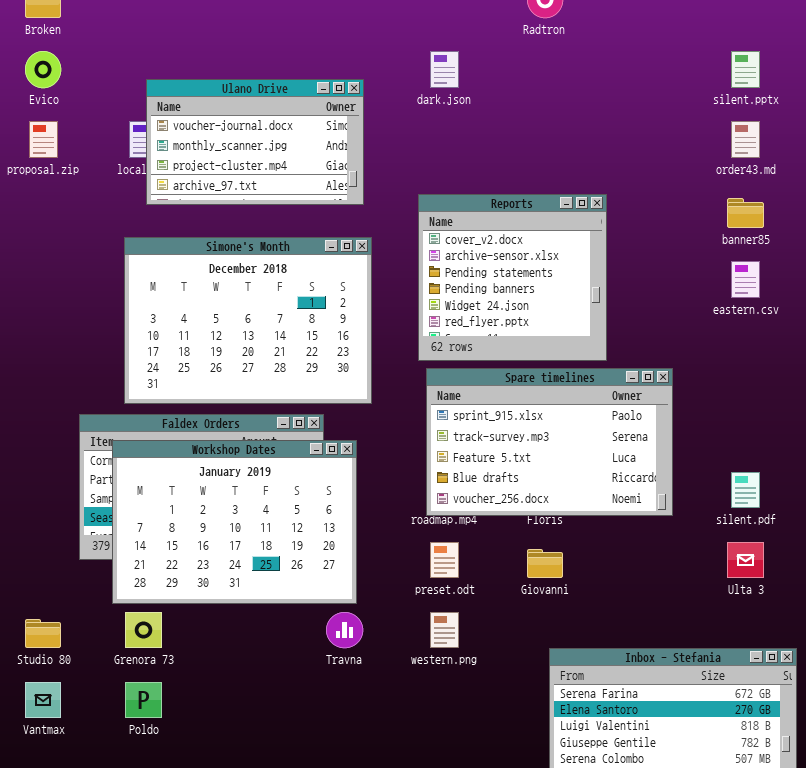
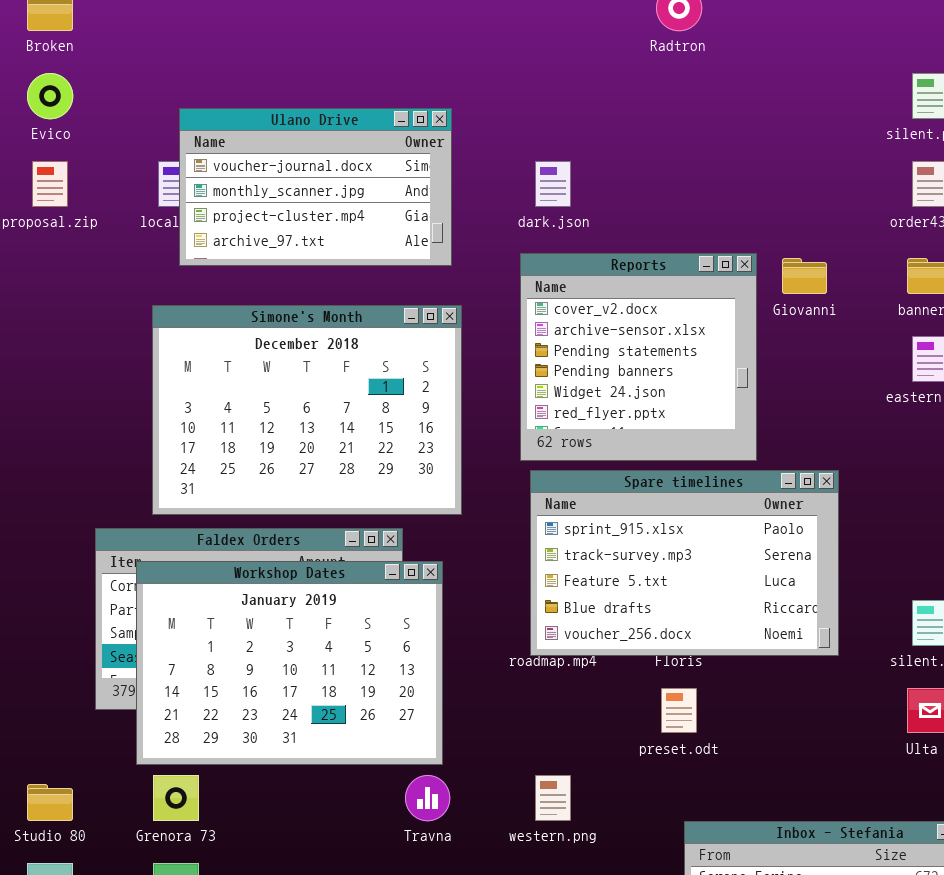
dark.json: [430,51,459,88] -> [535,161,571,207], moved
preset.odt: [430,542,459,578] -> [661,688,697,733], moved
Giovanni: [527,549,563,578] -> [782,258,827,294], moved

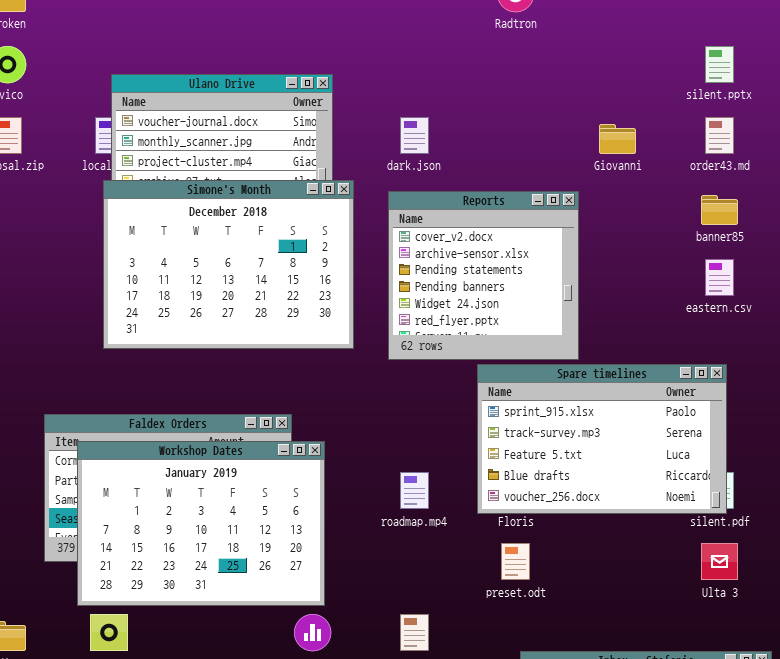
Giovanni: [782,258,827,294] -> [599,124,636,154], moved
Simone's Month: [152,305,462,515] -> [103,180,354,349], moved
Spare timelines: [530,470,839,656] -> [477,364,727,514], moved

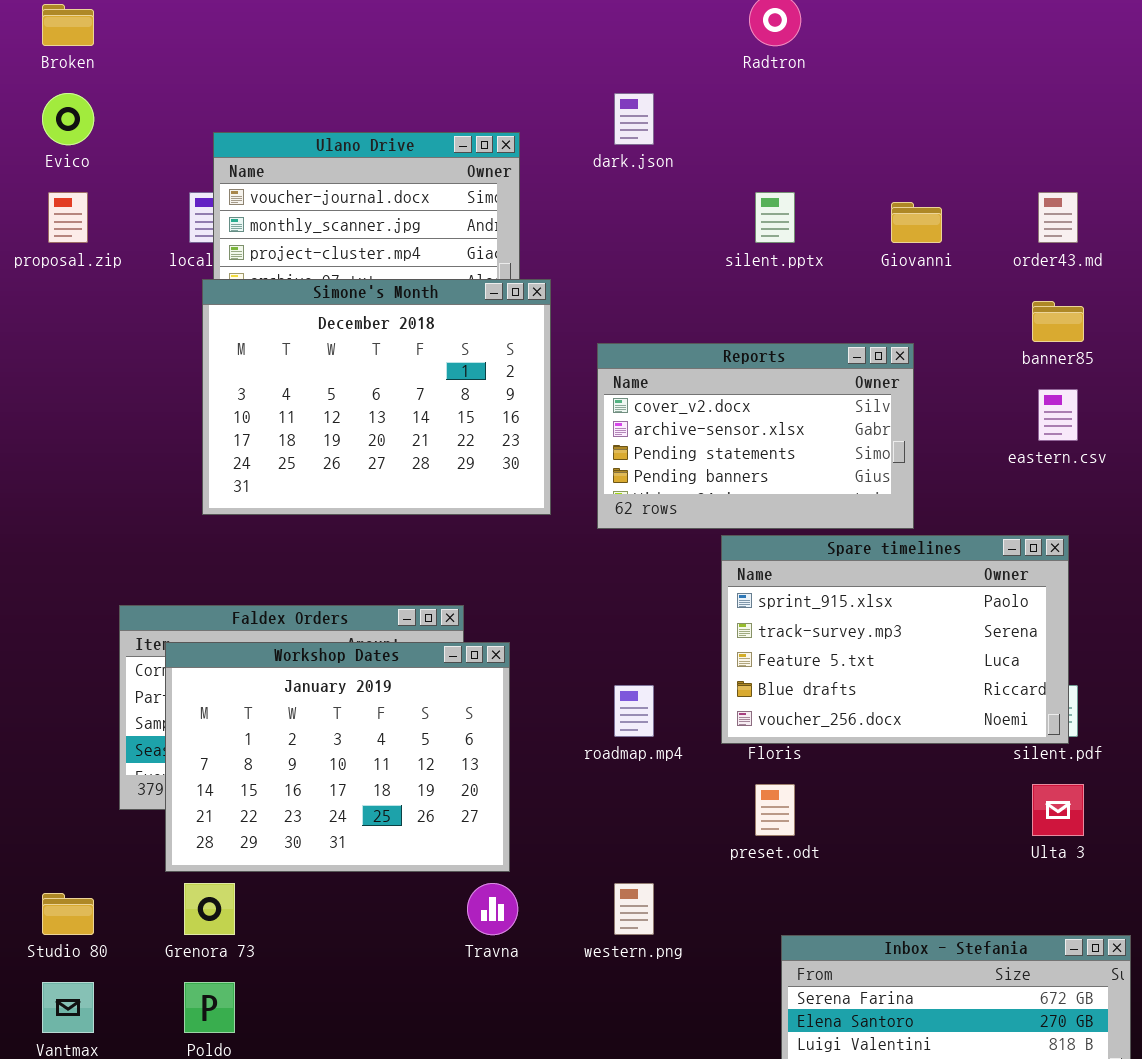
silent.pptx: [705,46,734,83] -> [755,192,795,243], moved
dark.json: [400,117,429,154] -> [614,93,654,145], moved
Reports: [388,191,579,360] -> [597,343,914,529], resized

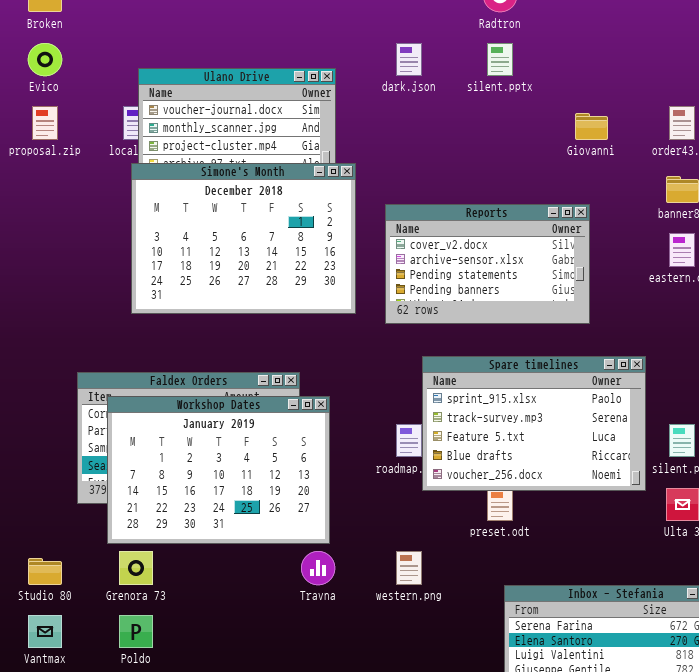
silent.pptx: [755,192,795,243] -> [487,43,513,76], moved
Spare timelines: [721,535,1069,744] -> [422,356,646,491], moved

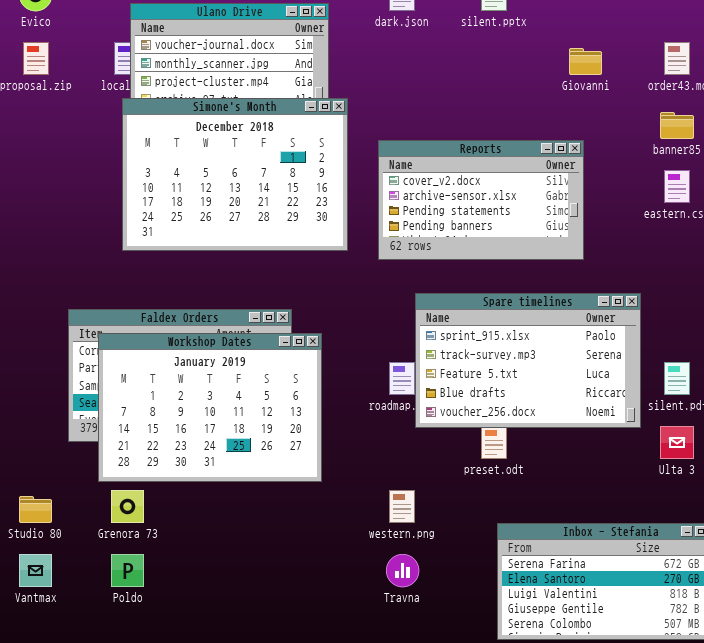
Travna: [301,551,335,585] -> [386,554,419,587], moved

